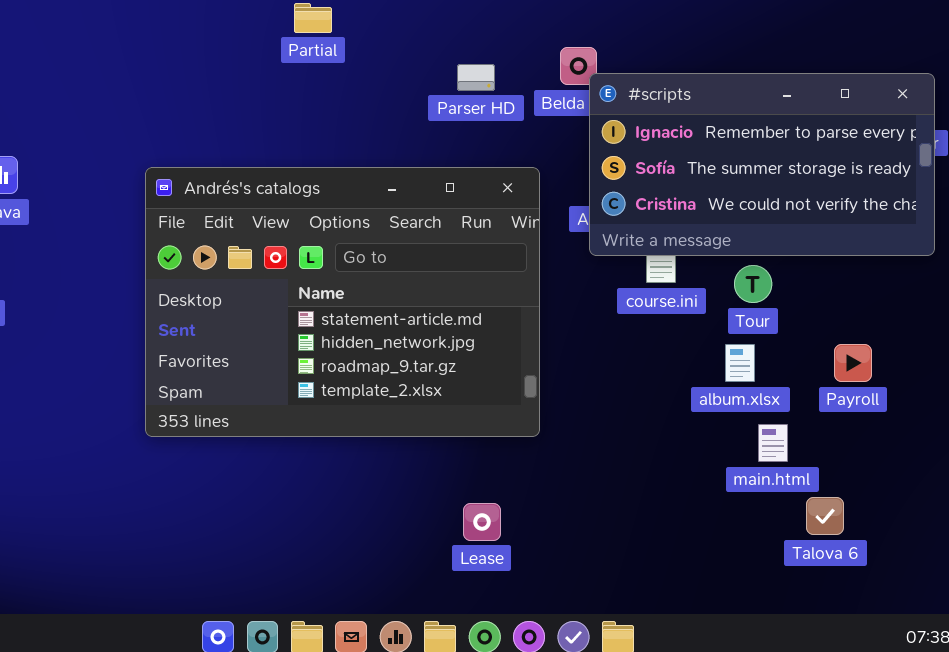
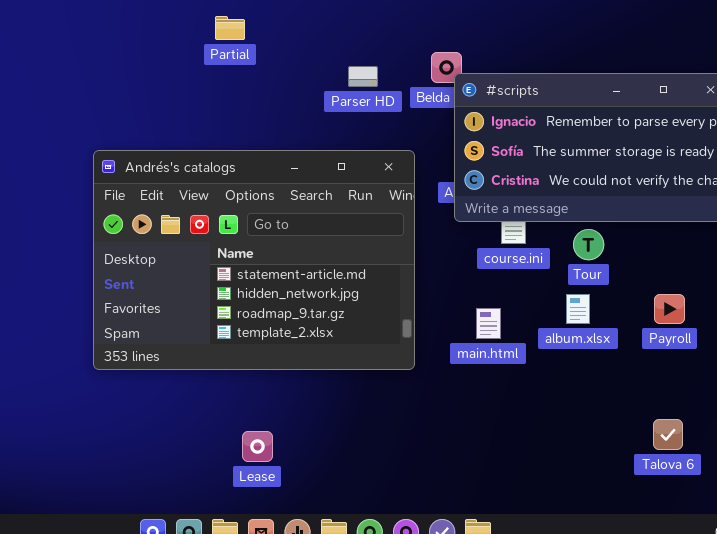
main.html: [758,424,788,462] -> [476,308,501,339], moved
Talova 6: [806,497,844,535] -> [653,419,683,450], moved
Lease: [463,503,501,541] -> [242,431,273,462], moved

